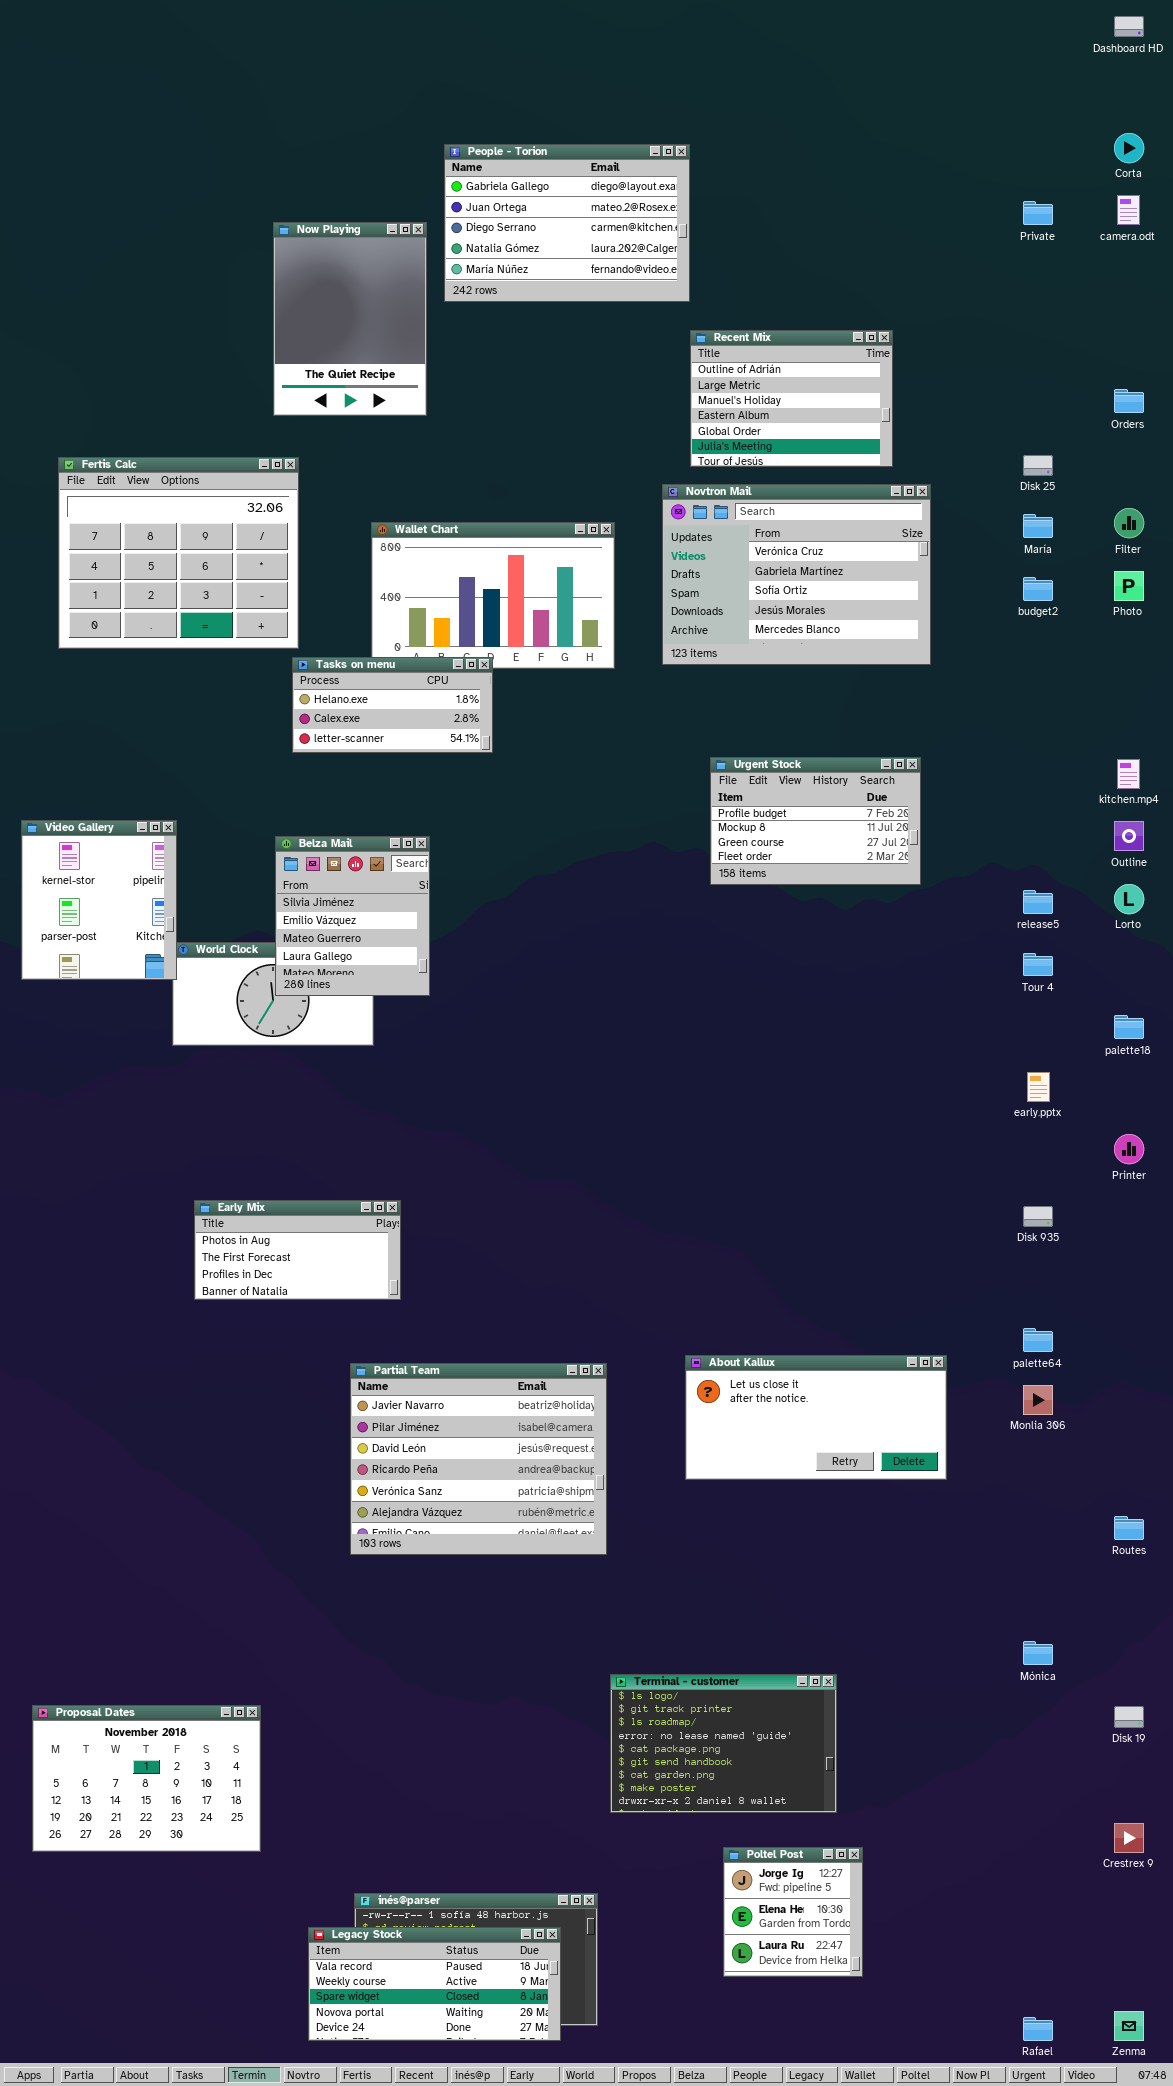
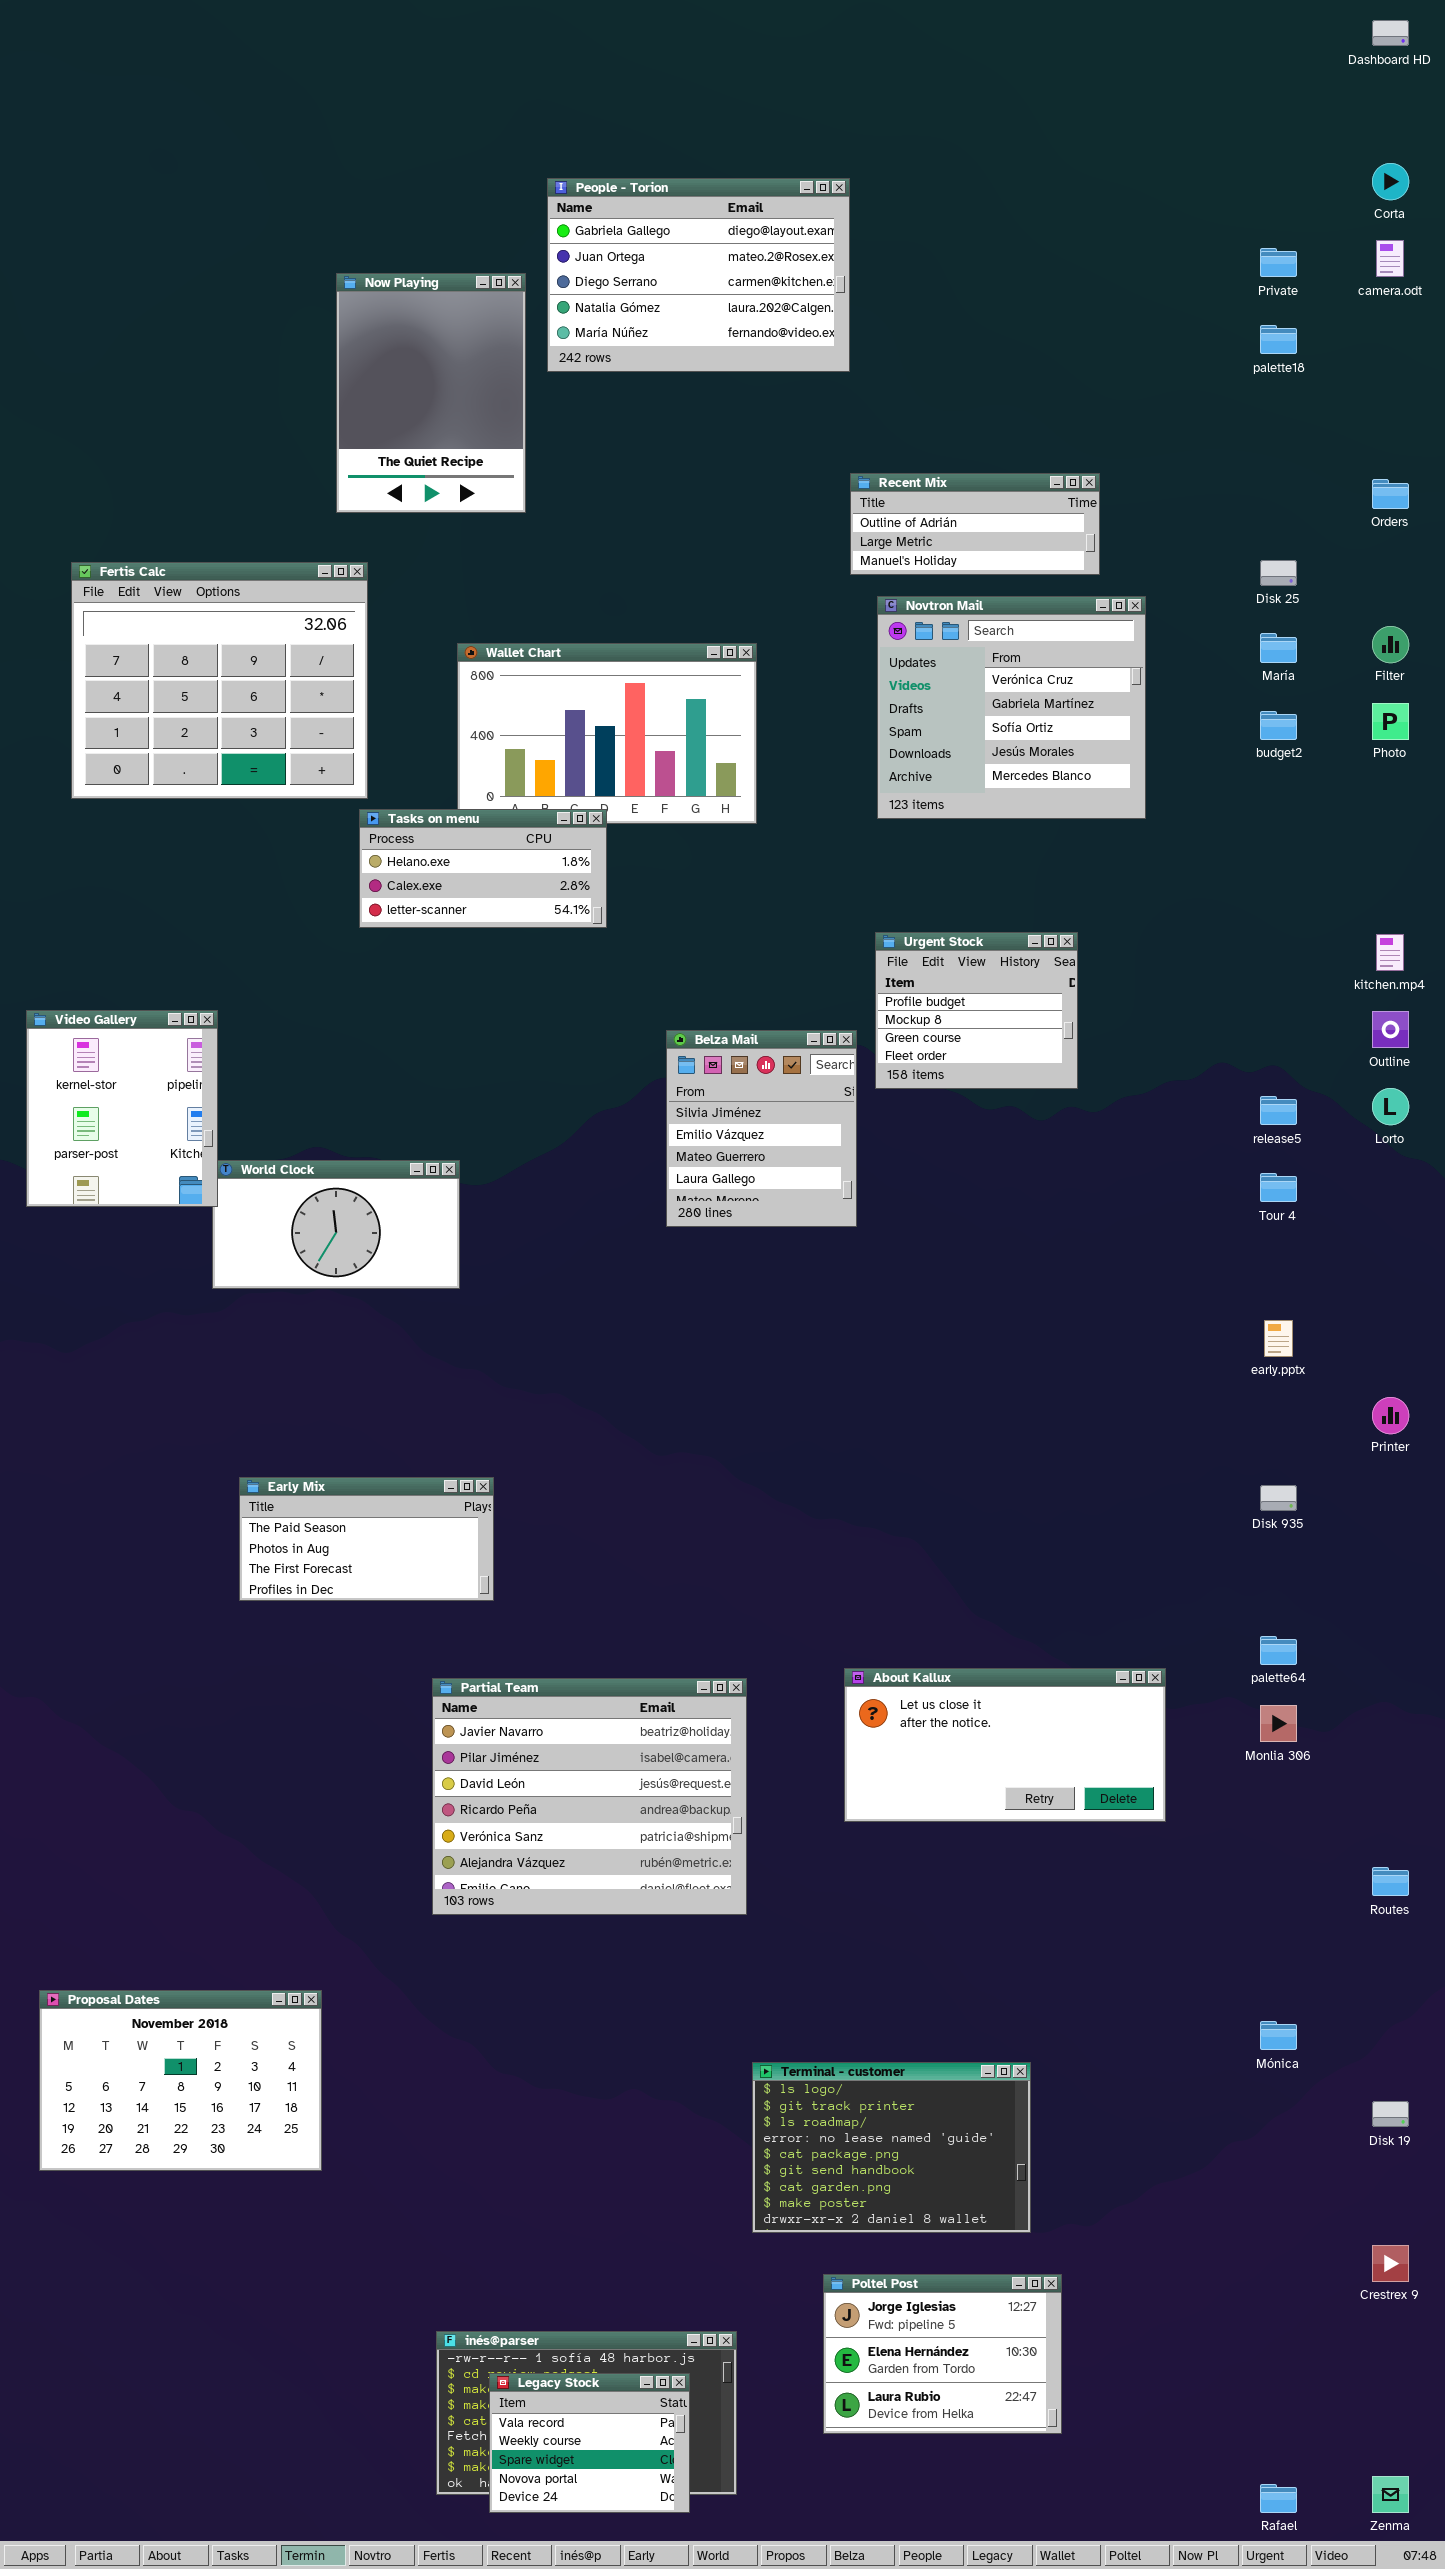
Recent Mix: [690,330,893,467] -> [850,473,1100,575], resized
Novtron Mail: [662,484,931,665] -> [877,596,1146,819], resized
Urgent Stock: [710,757,921,885] -> [875,932,1078,1089], resized
Belza Mail: [275,836,430,996] -> [666,1030,857,1227], moved
palette18: [1114,1015,1144,1039] -> [1260,325,1297,354], moved
Early Mix: [194,1200,401,1300] -> [239,1477,494,1601], scrolled up 1 row
Proposal Dates: [32,1705,261,1852] -> [39,1990,322,2171], moved
Poltel Post: [723,1847,863,1977] -> [823,2274,1062,2434], resized
Legacy Stock: [308,1927,561,2041] -> [489,2373,690,2513], resized

